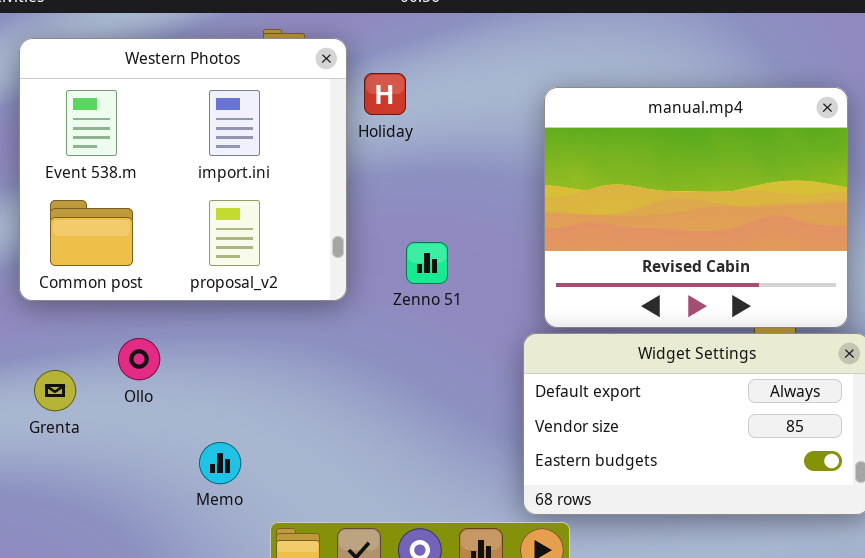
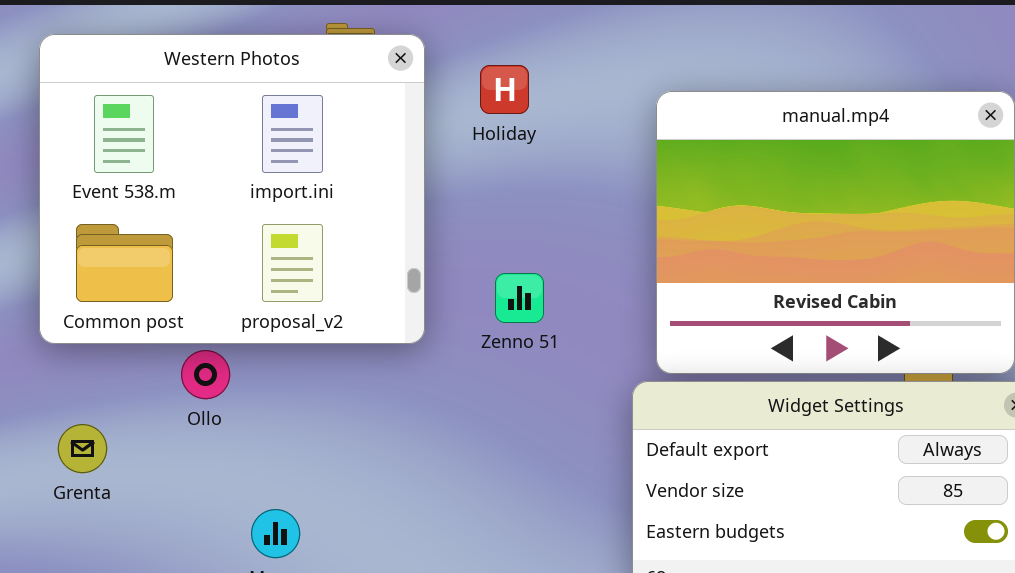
Holiday: [364,73,406,115] -> [480,65,529,114], moved
Ollo: [118,338,160,380] -> [181,350,230,399], moved

